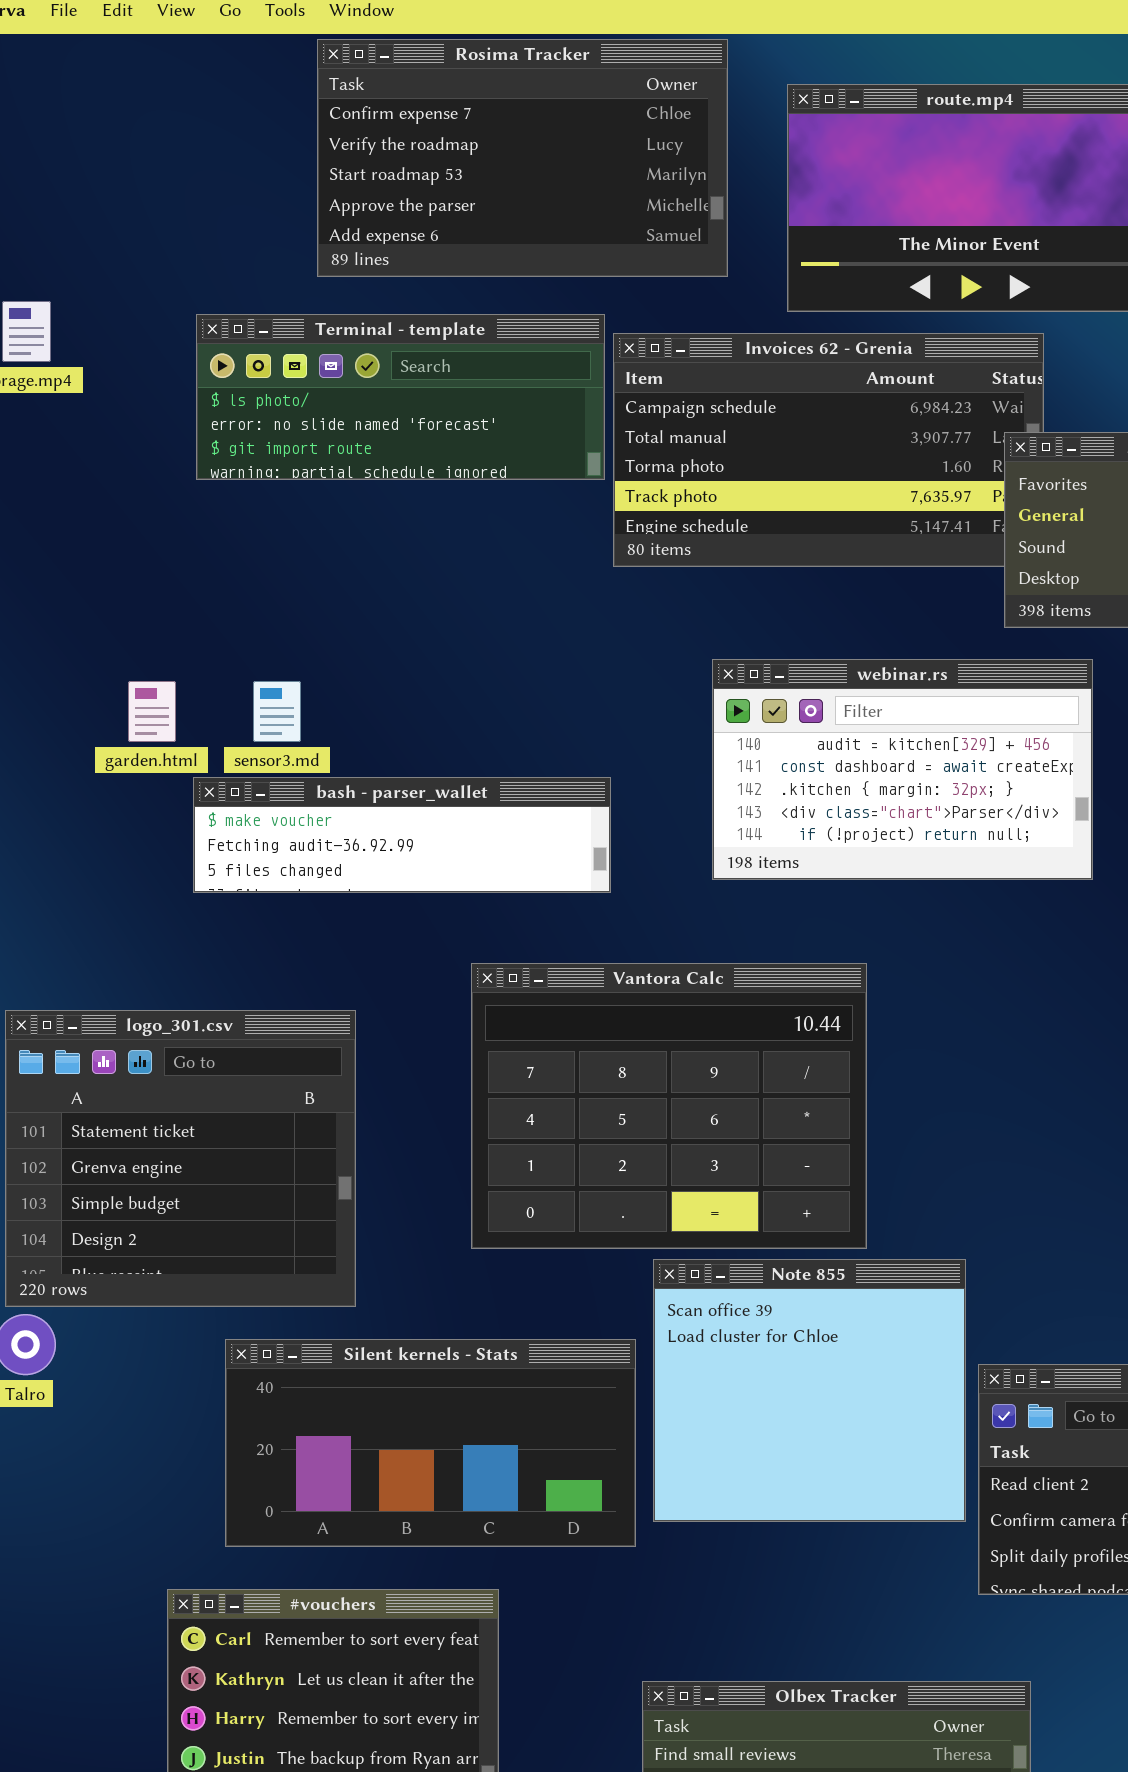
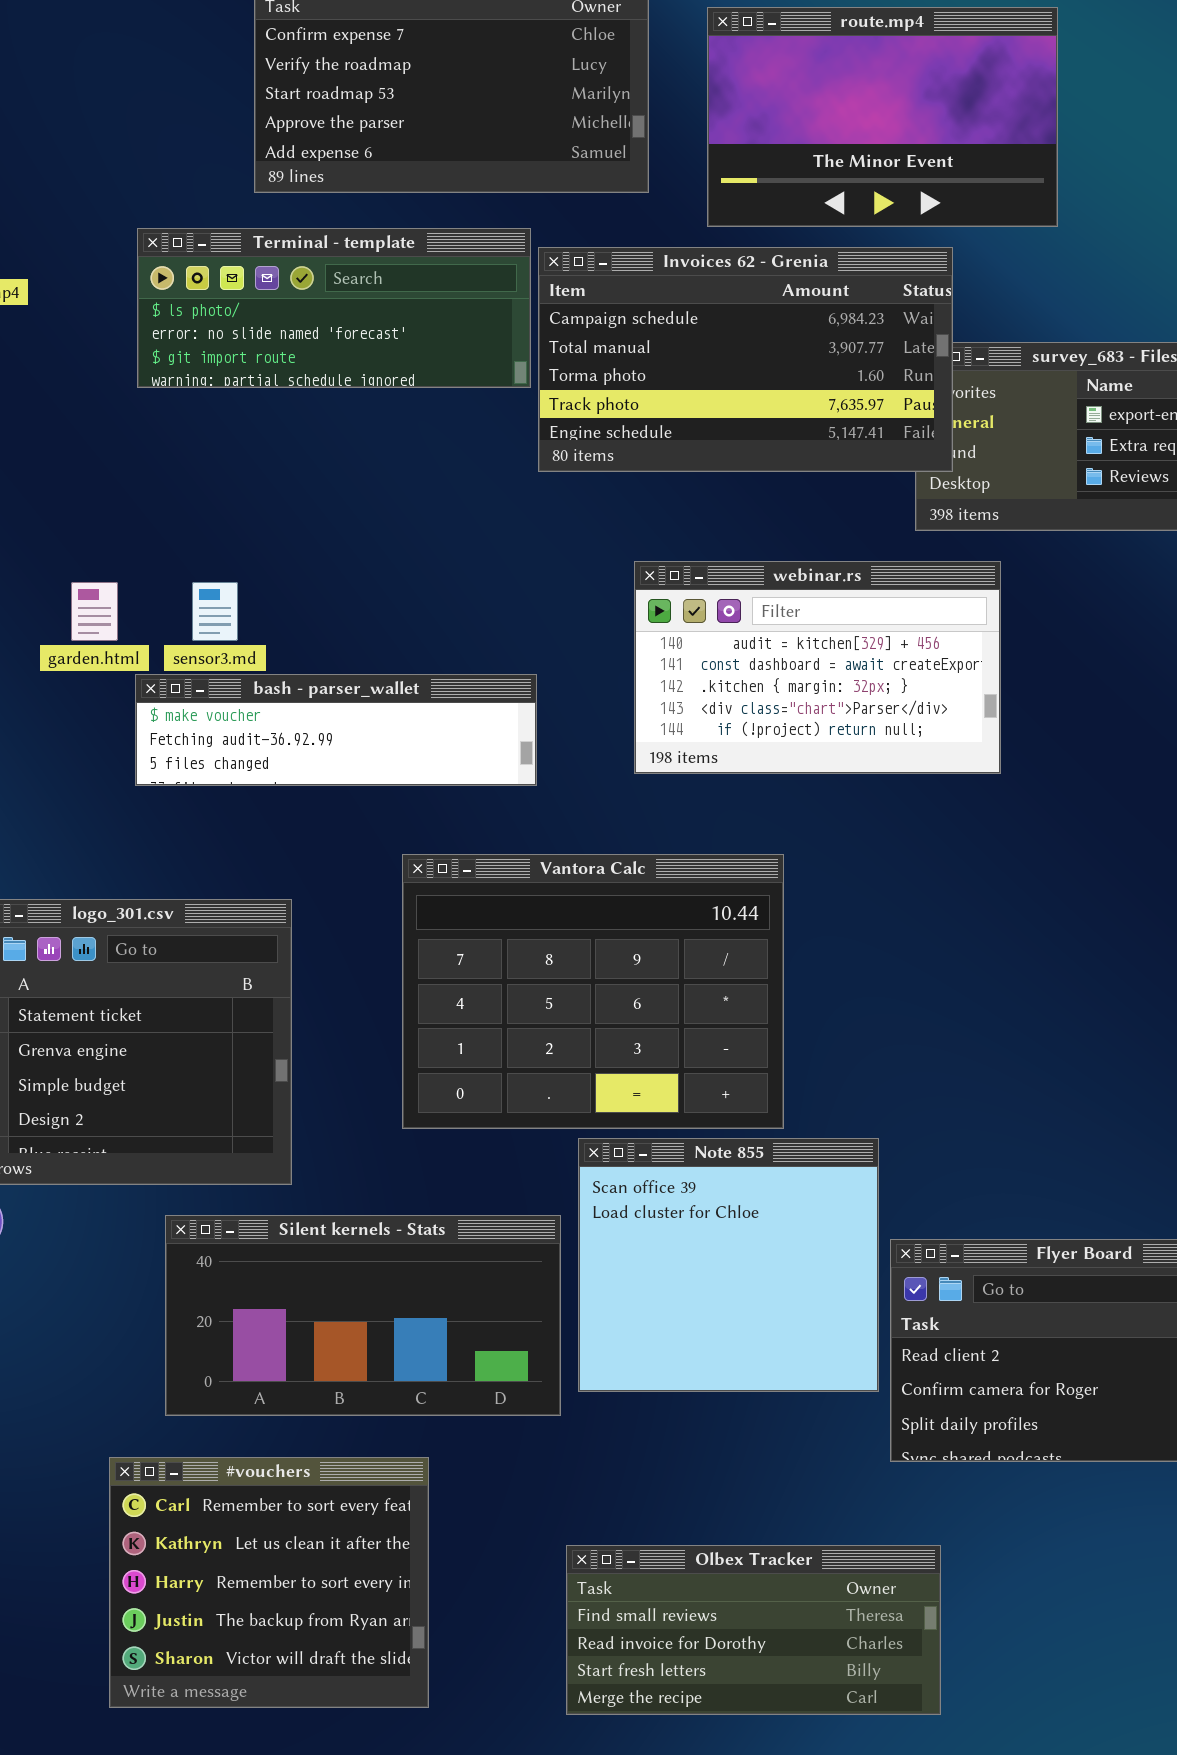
Invoices 62 - Grenia: [613,333,1044,567] -> [538,247,953,472], raised

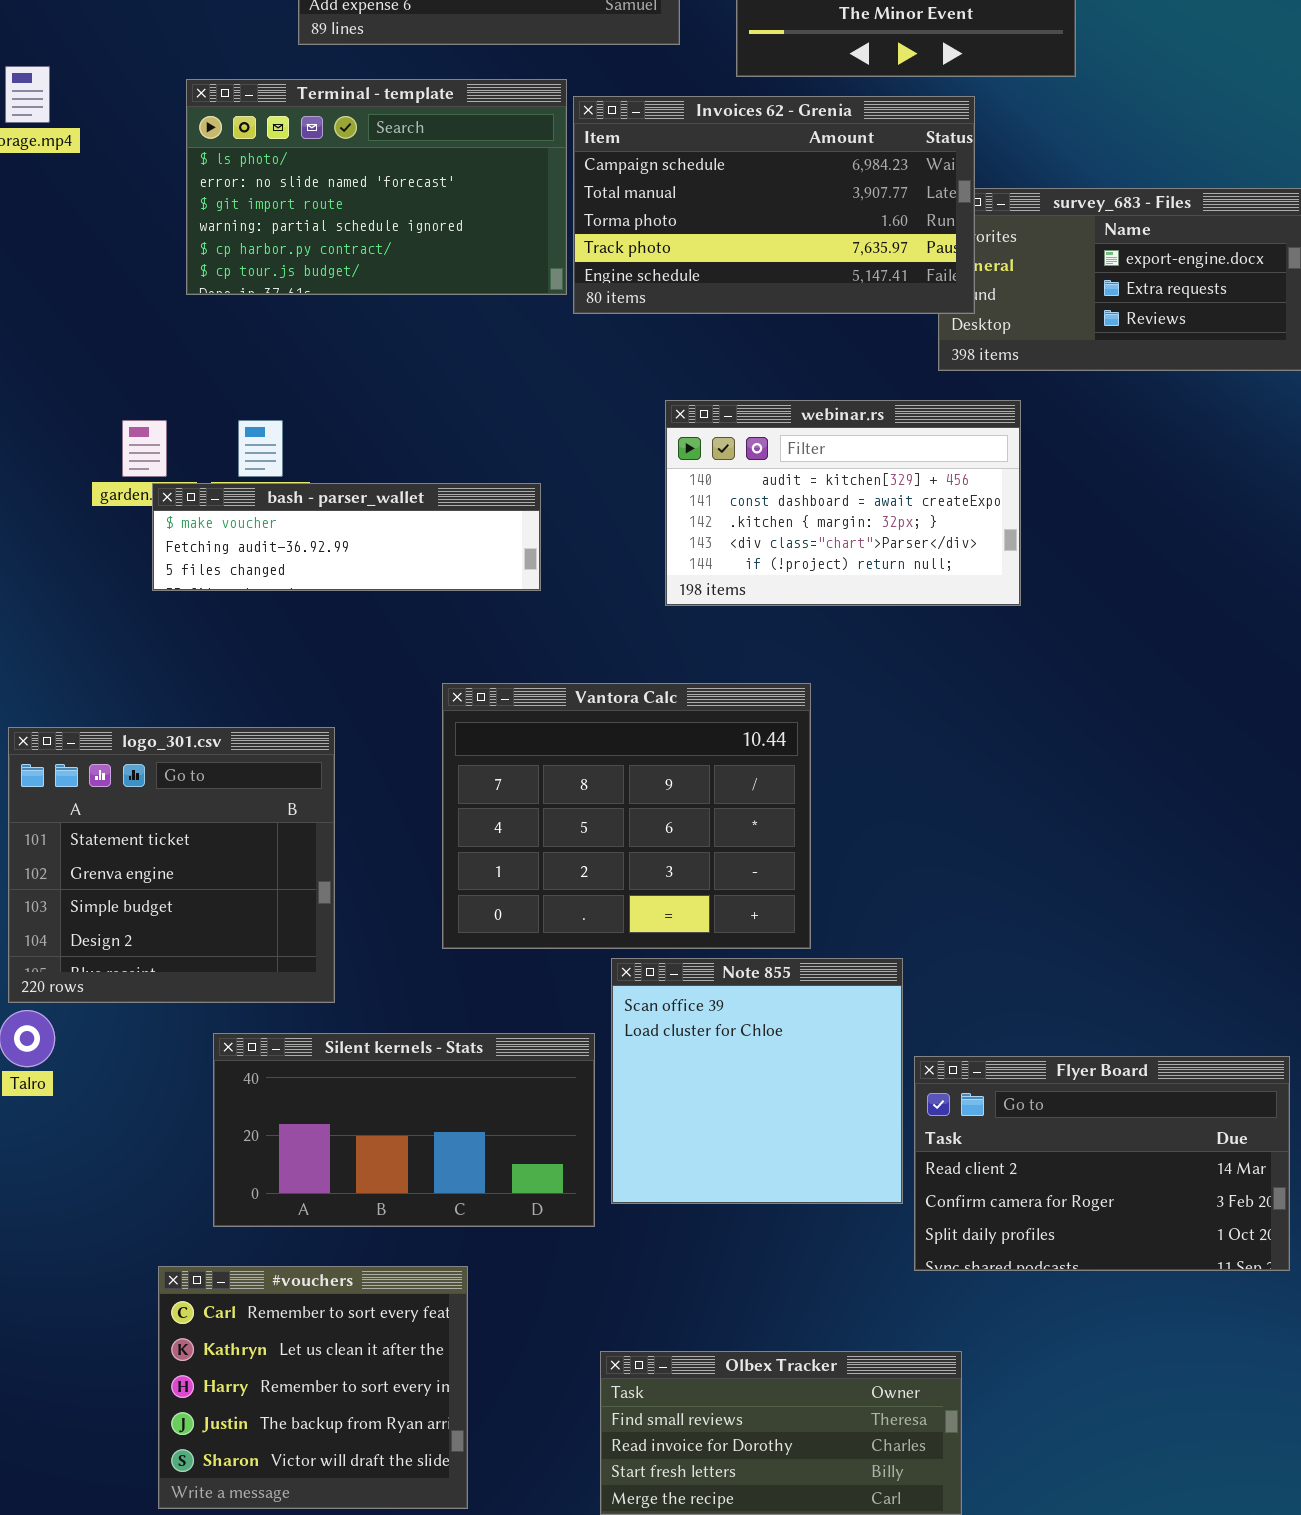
Terminal - template: [137,228,531,388] -> [186,79,567,295], resized
bash - parser_wallet: [135,674,537,786] -> [152,483,541,591], moved

